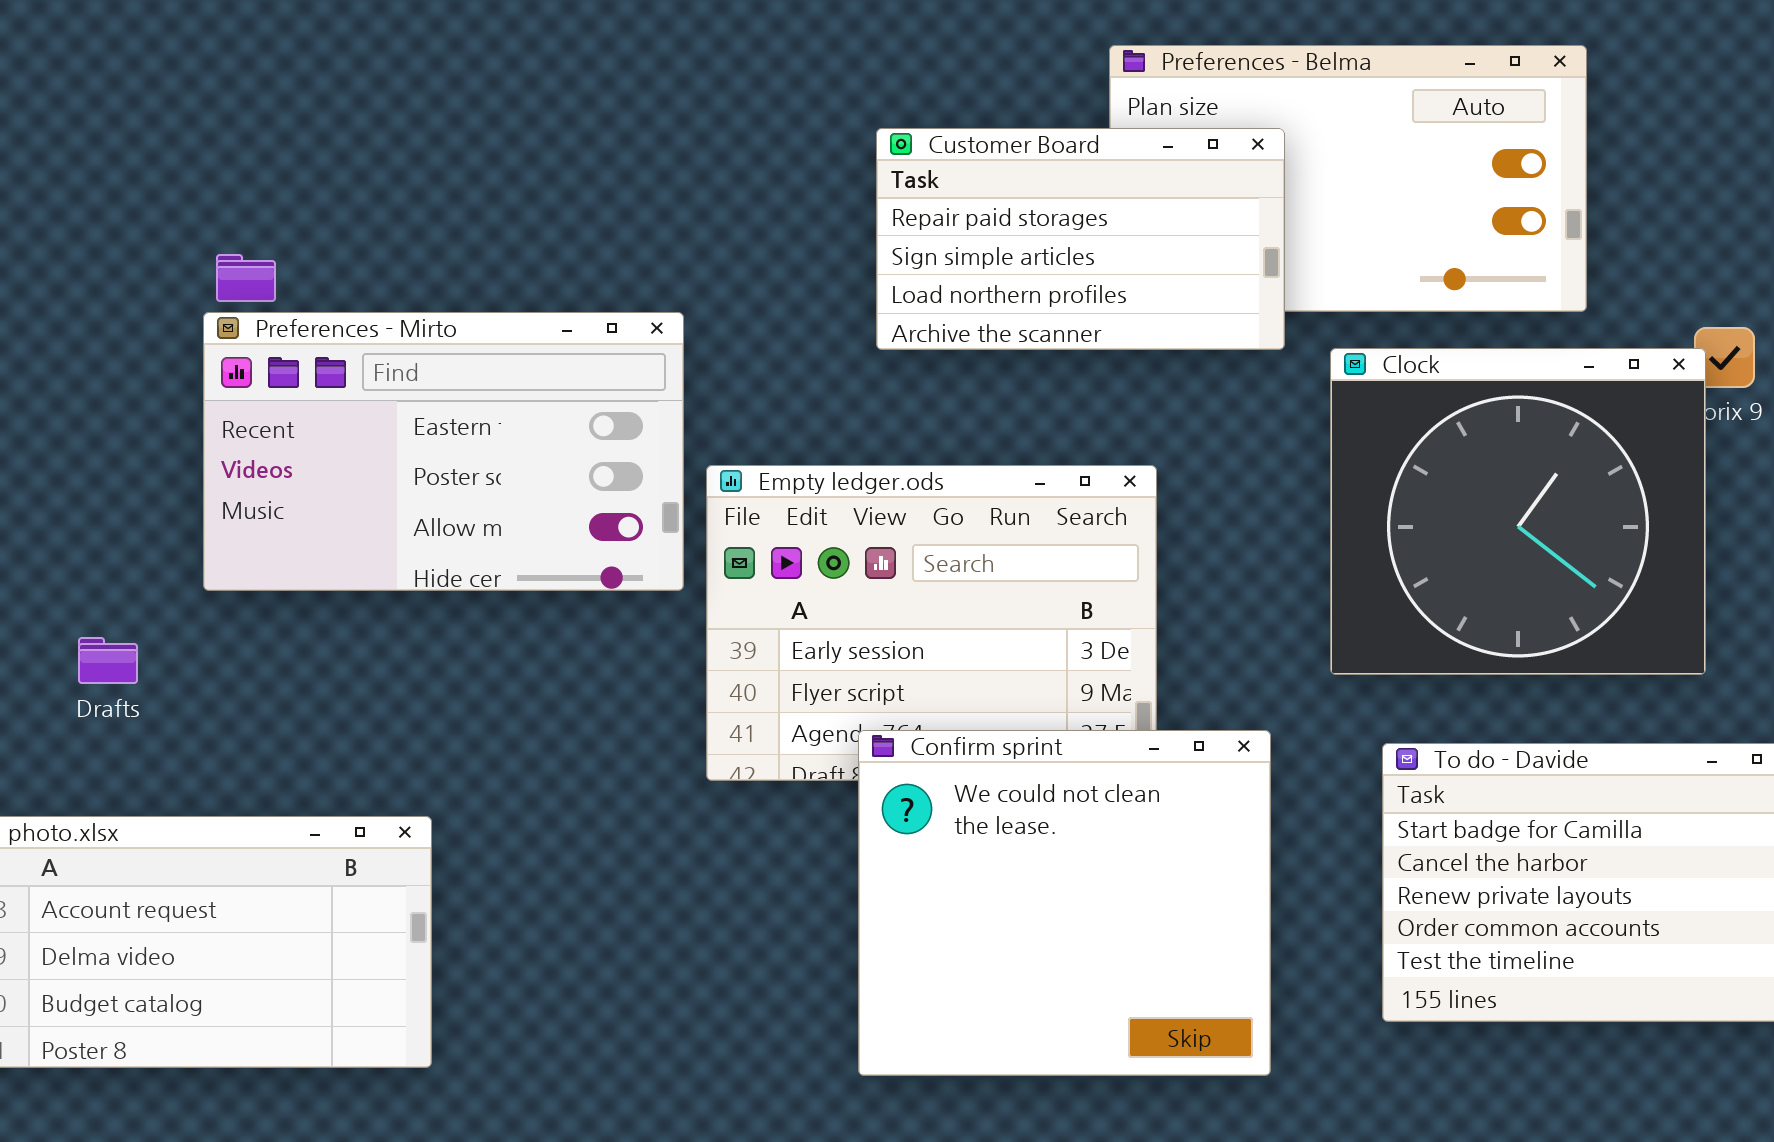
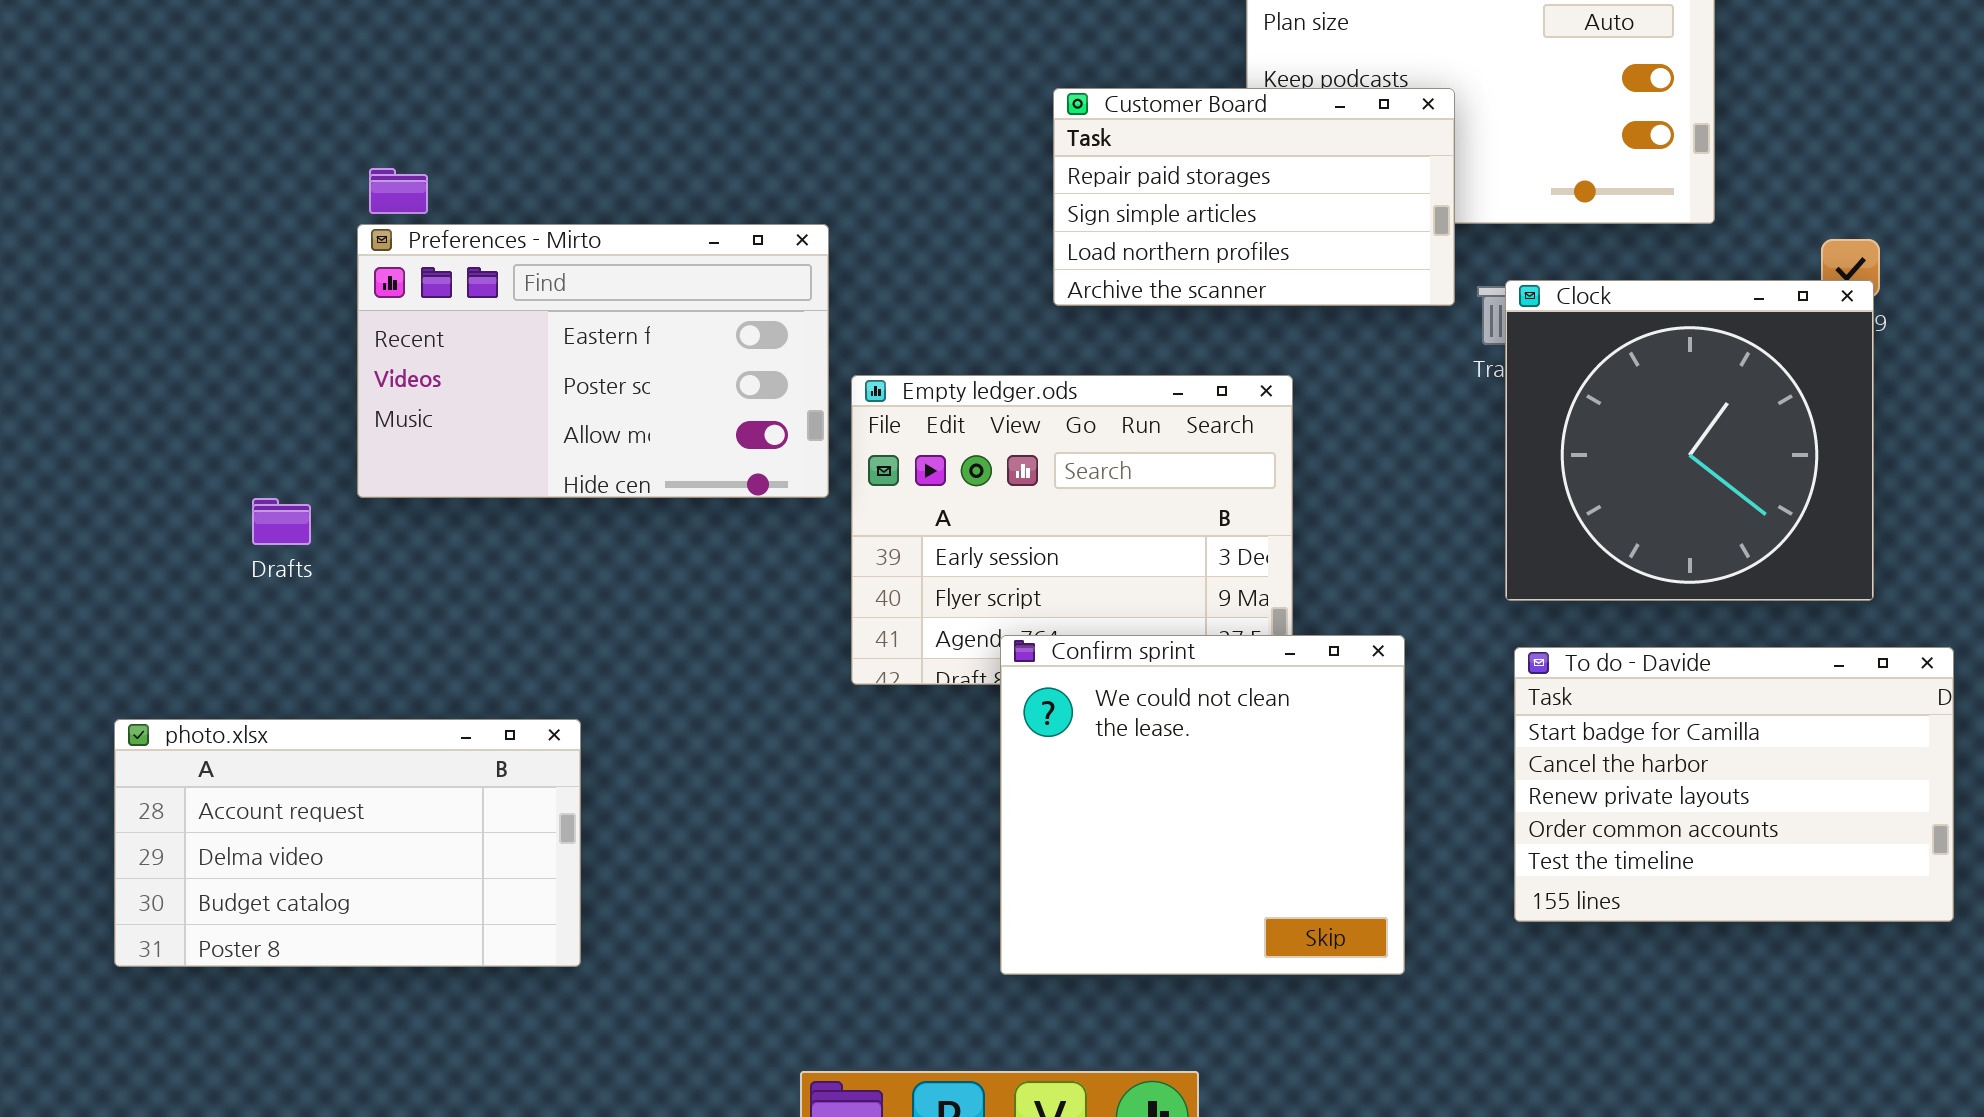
Customer Board: [876,128,1285,350] -> [1053,88,1455,306], moved
Clock: [1330,348,1706,675] -> [1505,280,1874,601], moved
Drafts: [78,637,138,684] -> [252,498,311,545], moved

